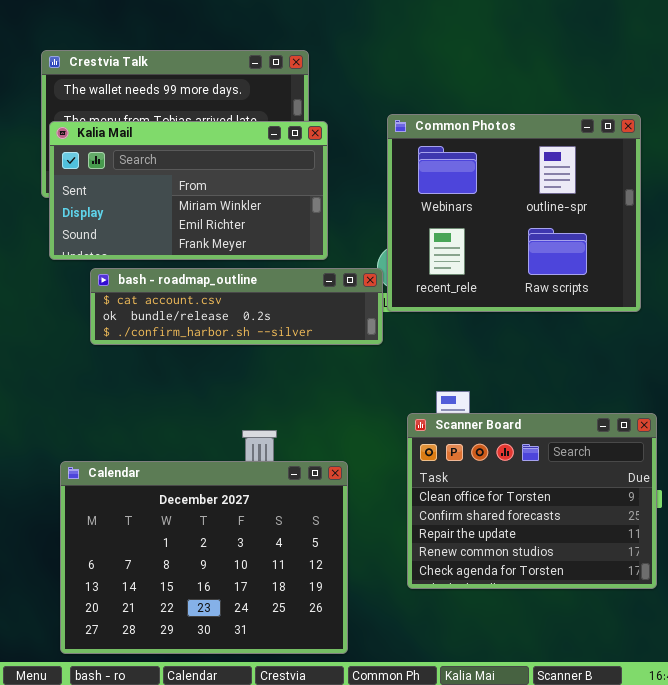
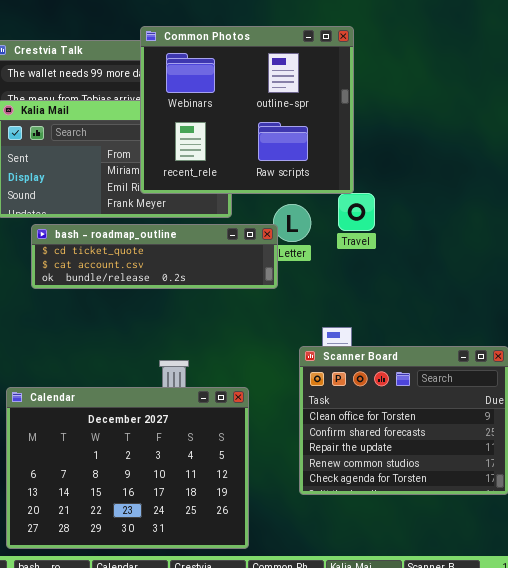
Common Photos: [387,114,641,312] -> [140,26,354,194], moved
bash - roadmap_outline: [90,268,383,345] -> [31,224,278,289], scrolled up 1 row

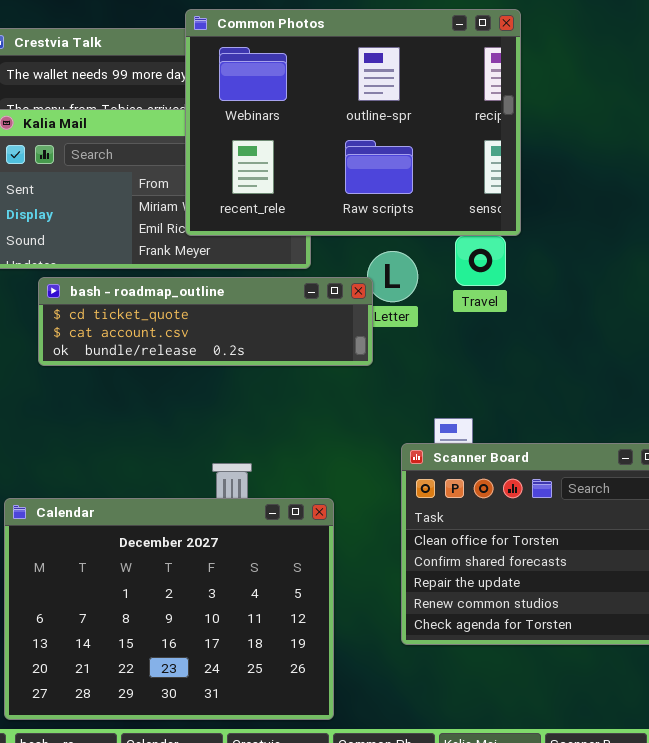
Common Photos: [140,26,354,194] -> [185,9,521,236], resized

